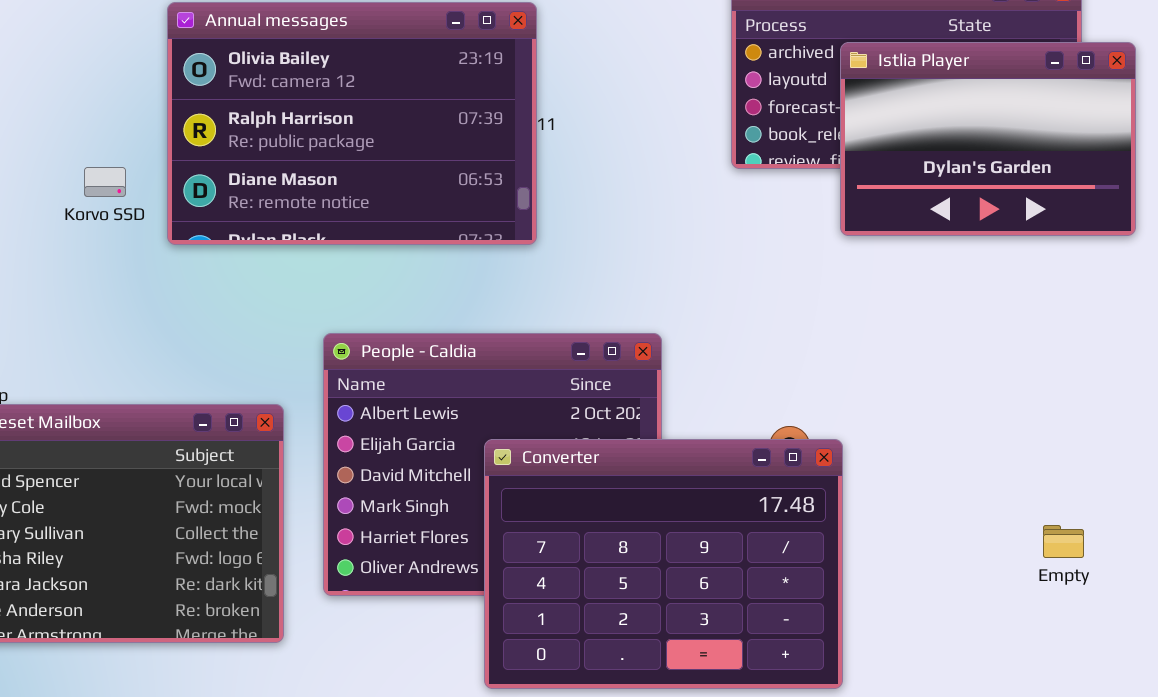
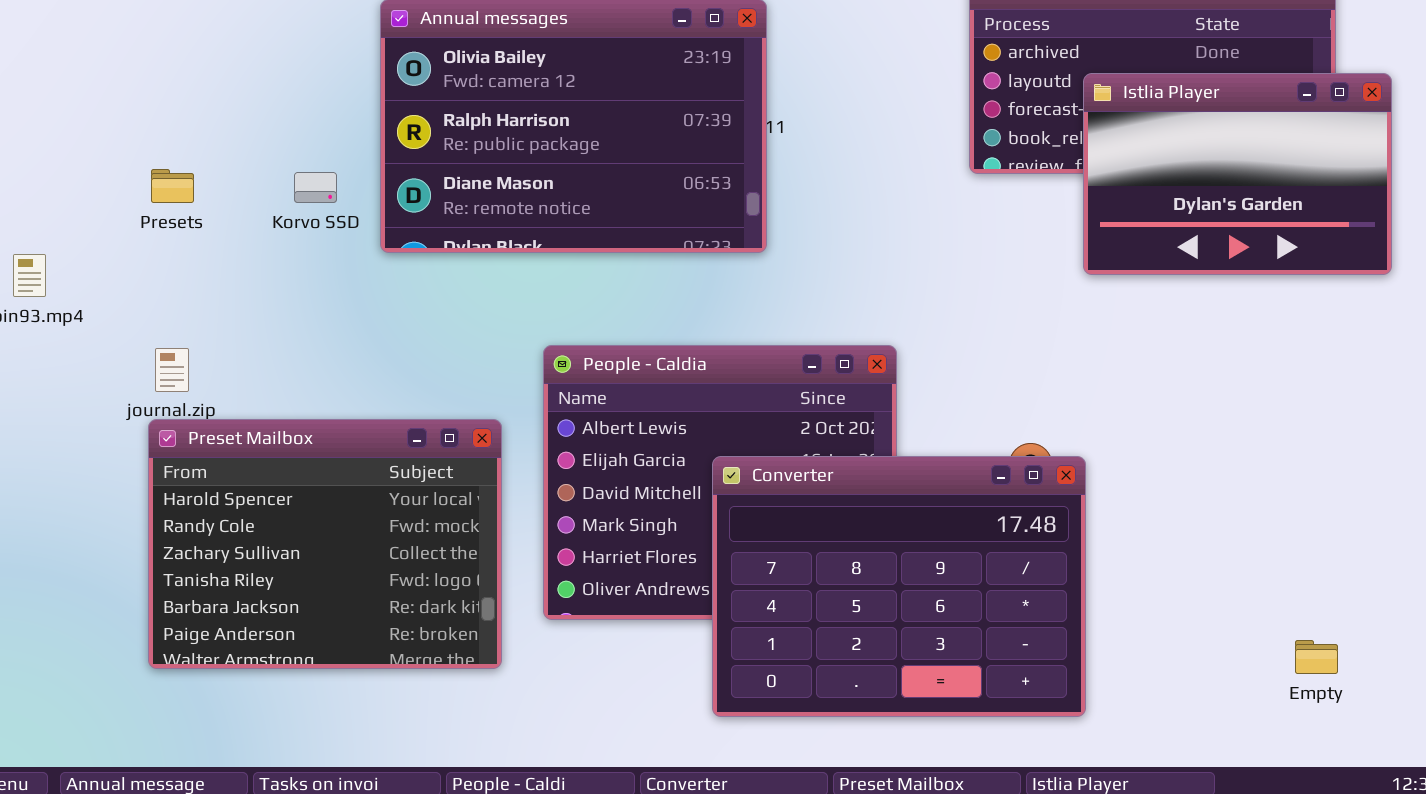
Istlia Player: [840,42,1136,236] -> [1083,73,1392,275], moved
Empty: [1043,525,1084,558] -> [1295,640,1338,674], moved

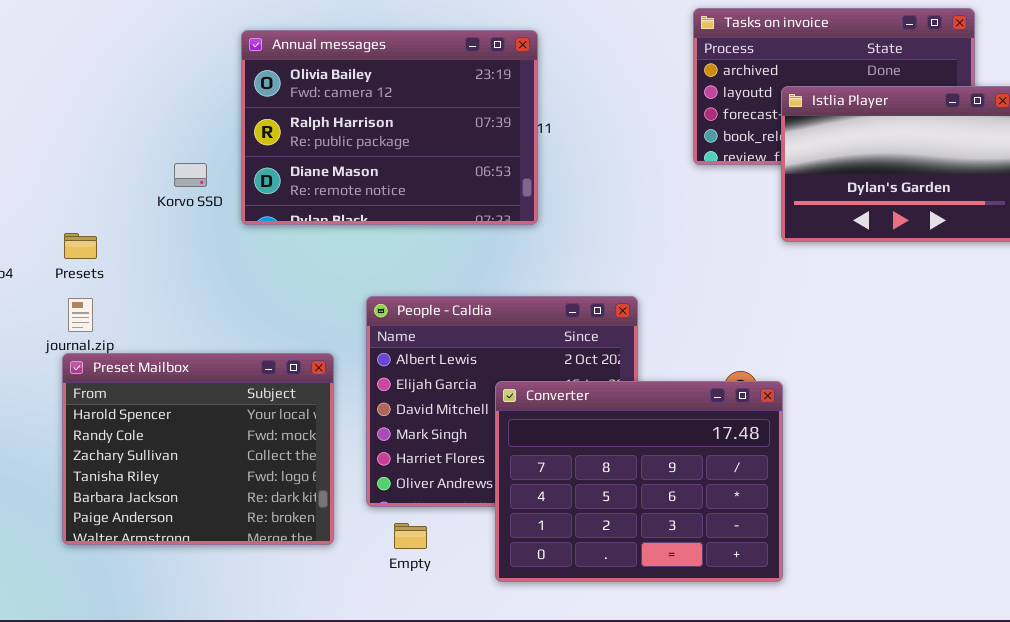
Presets: [151,169,194,203] -> [64,233,97,259], moved
Empty: [1295,640,1338,674] -> [394,523,427,549], moved

